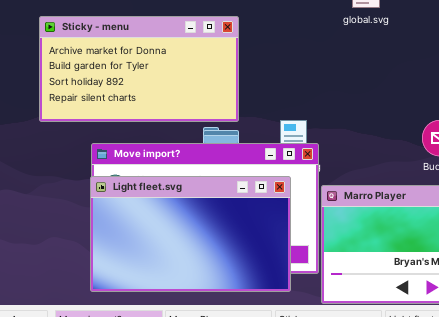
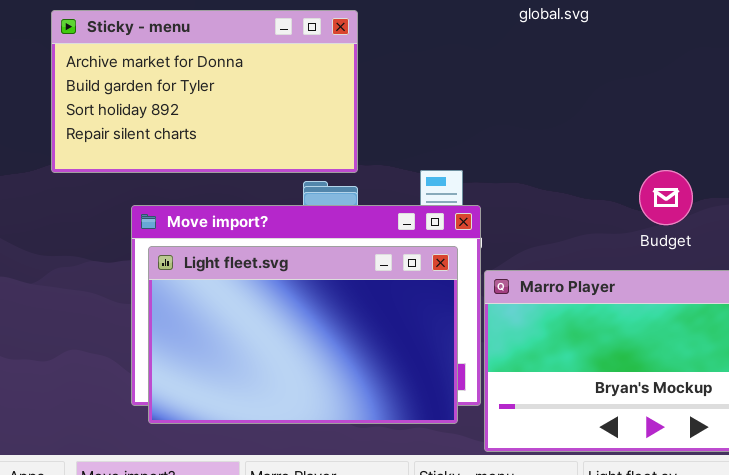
Light fleet.svg: [90,176,291,292] -> [148,246,458,424], moved

